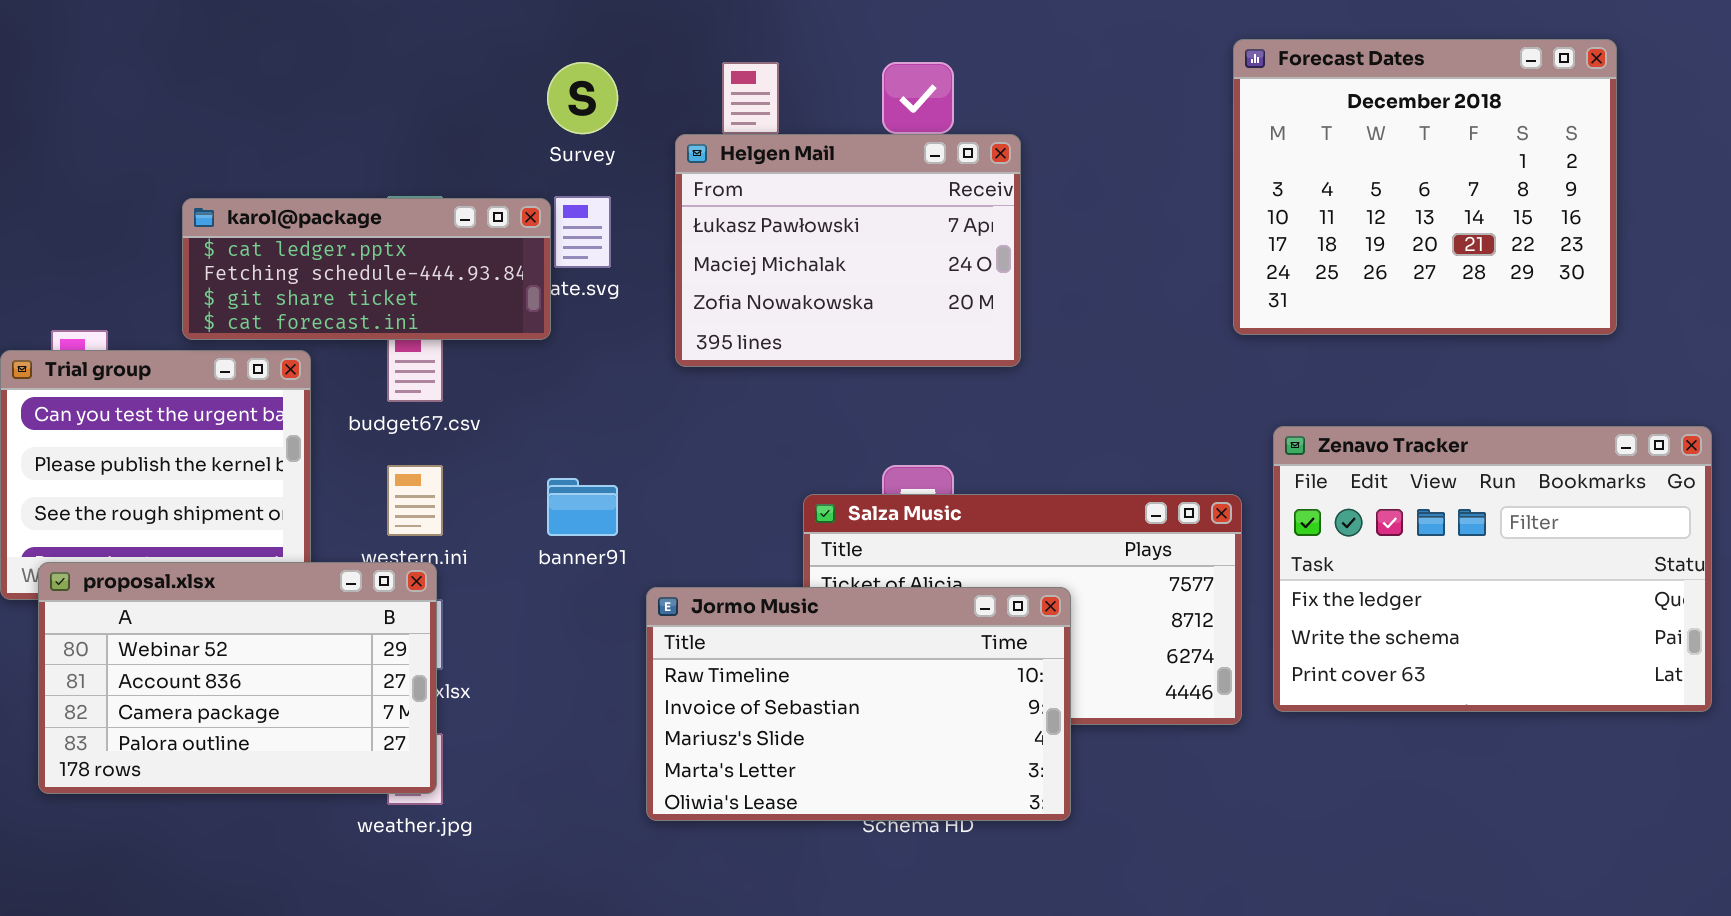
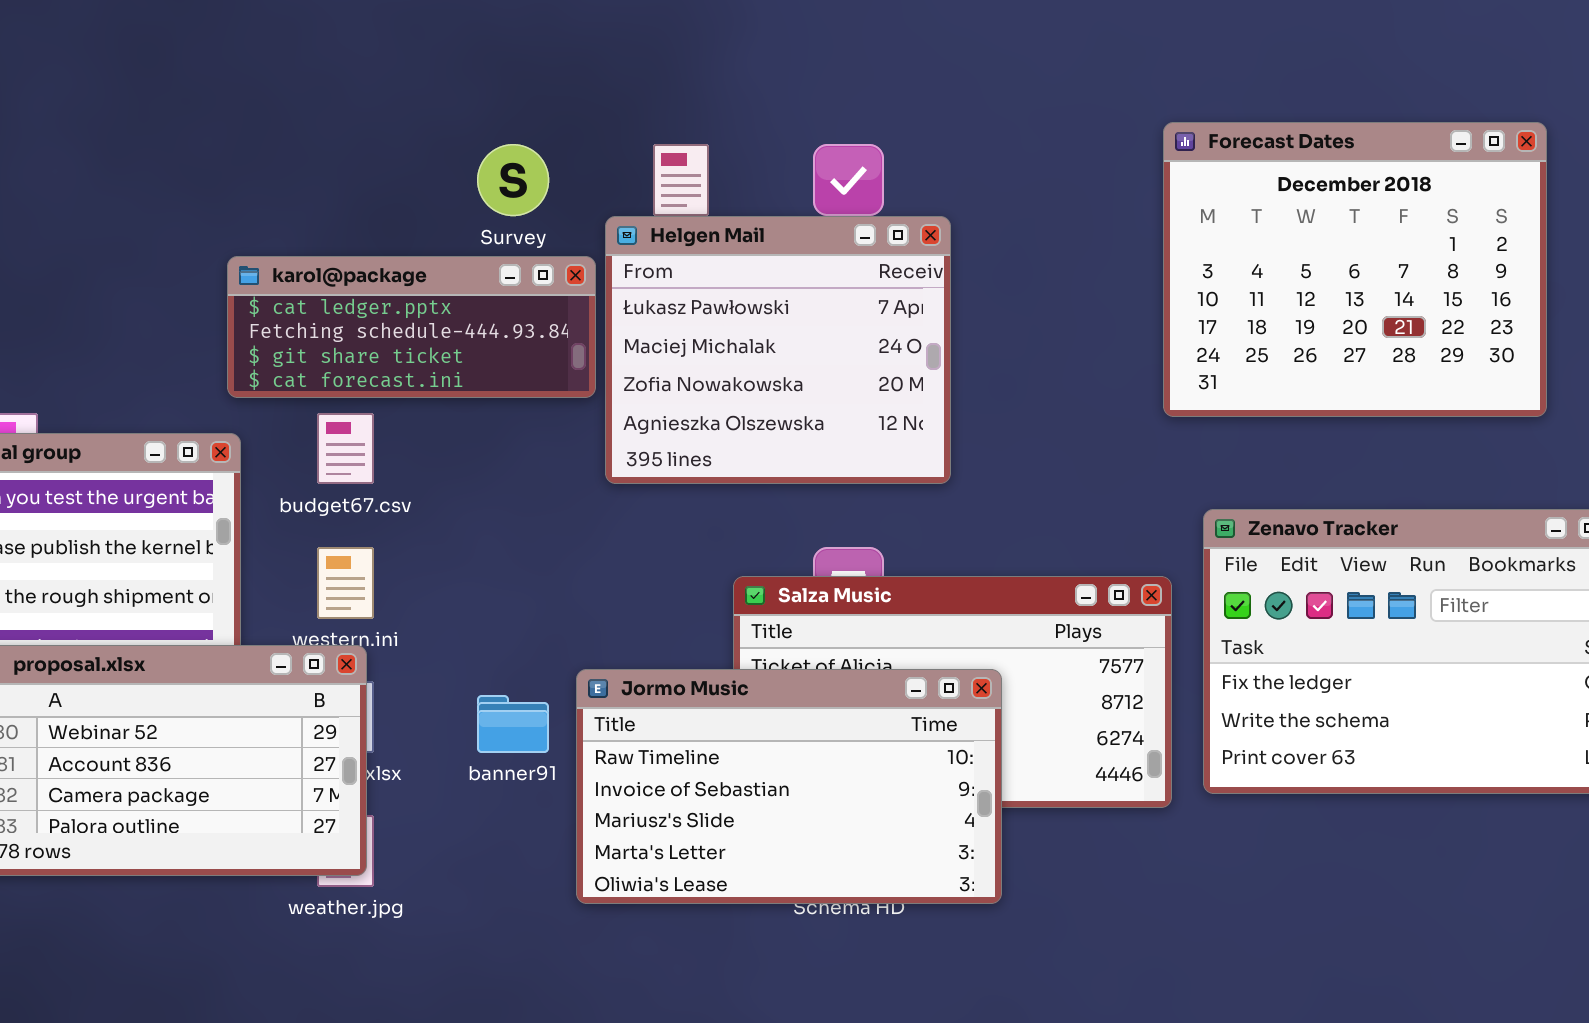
Helgen Mail: [675,134,1021,367] -> [605,216,951,484], resized
karol@package: [182,198,551,340] -> [227,256,596,398], moved
banner91: [547,478,618,536] -> [477,695,549,753], moved

